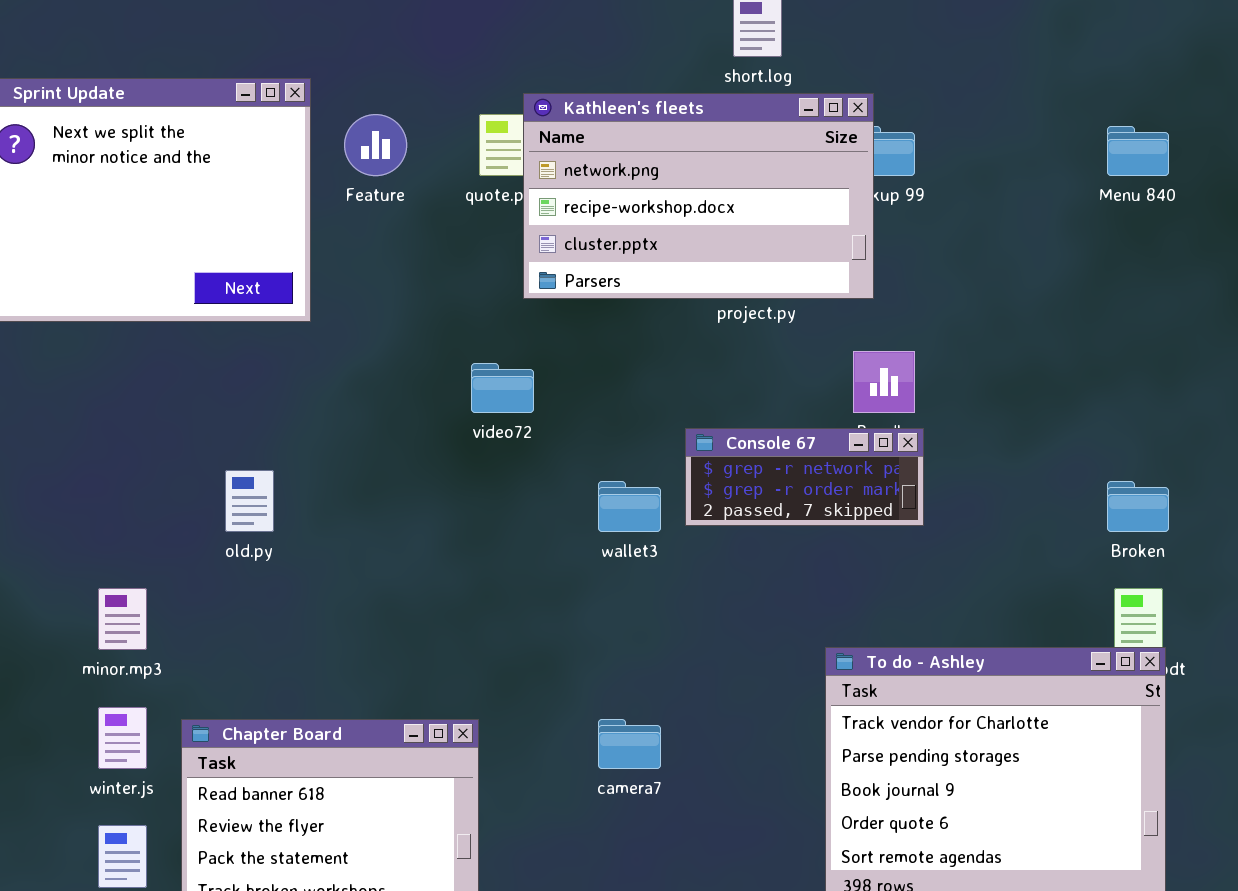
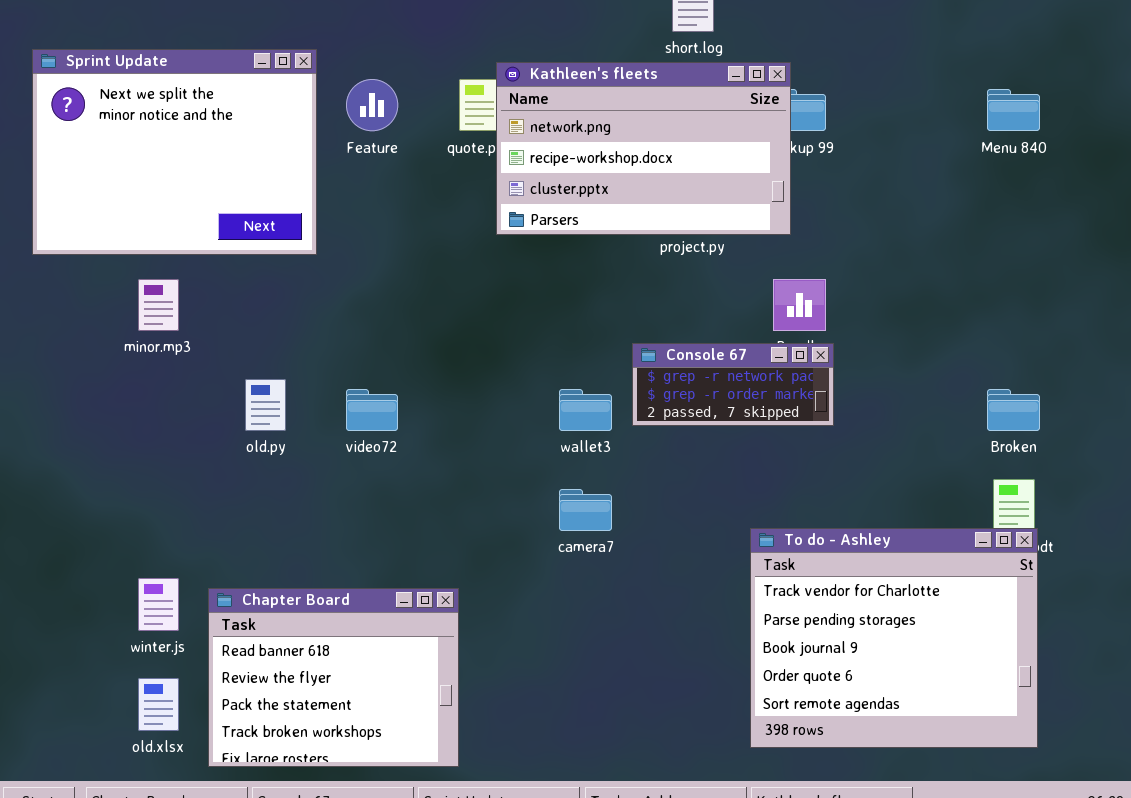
video72: [471,363,534,413] -> [346,389,398,431], moved
minor.mp3: [98,588,147,650] -> [138,279,179,331], moved
camera7: [598,719,661,769] -> [559,489,612,531], moved

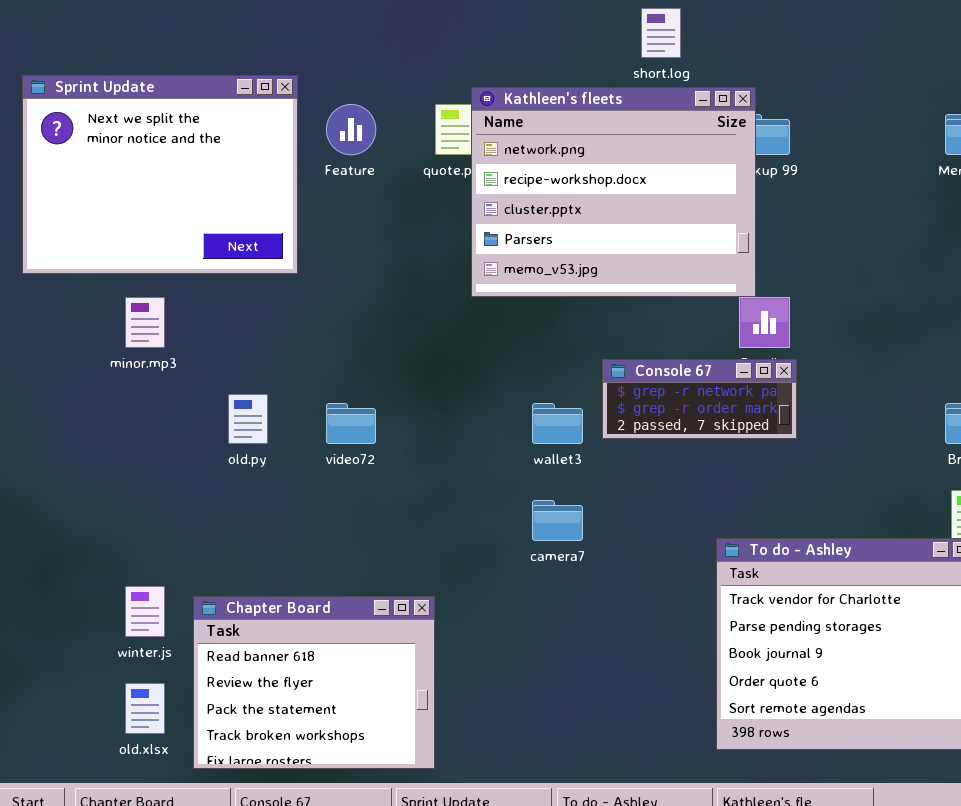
Kathleen's fleets: [496,62,791,235] -> [471,87,756,297], resized

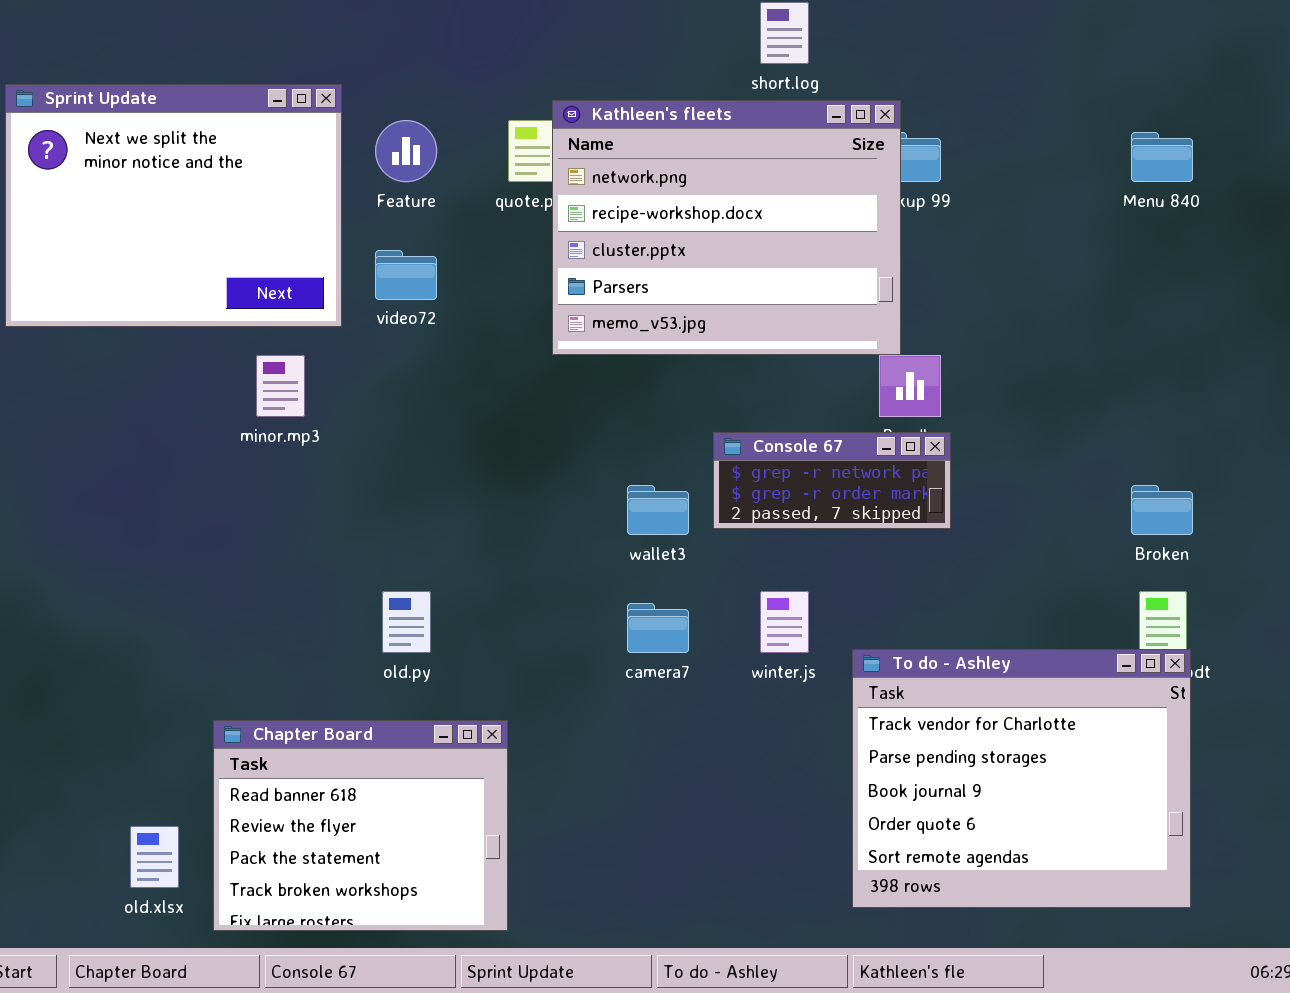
minor.mp3: [125,297,165,348] -> [256,355,305,417], moved
old.py: [228,394,268,444] -> [382,591,431,653], moved
video72: [326,403,376,444] -> [375,250,437,300], moved
winter.js: [125,586,165,637] -> [760,591,809,653], moved

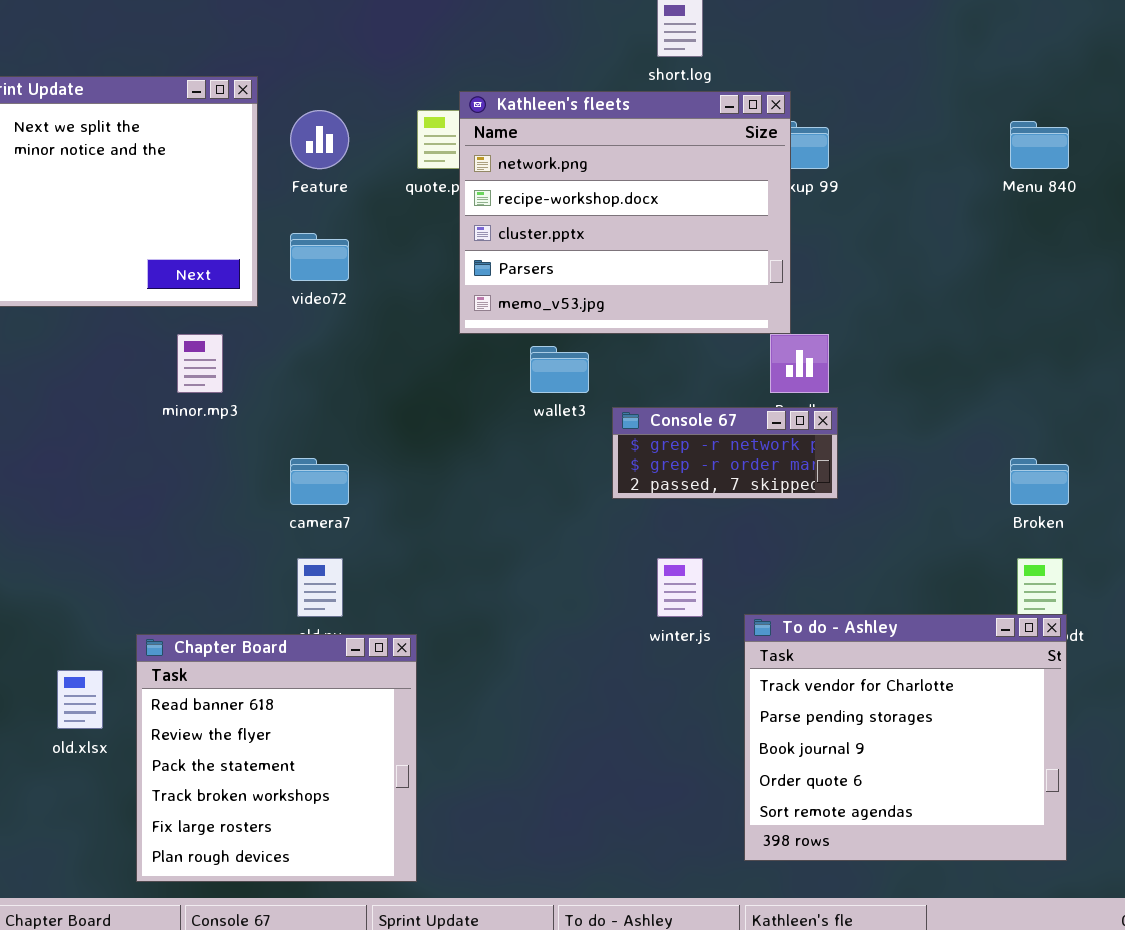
wallet3: [627,485,689,535] -> [530,346,589,393], moved
camera7: [627,603,689,653] -> [290,458,349,505], moved
Chapter Board: [213,720,508,931] -> [136,634,417,882], resized
old.xlsx: [130,826,179,888] -> [57,670,103,729], moved

